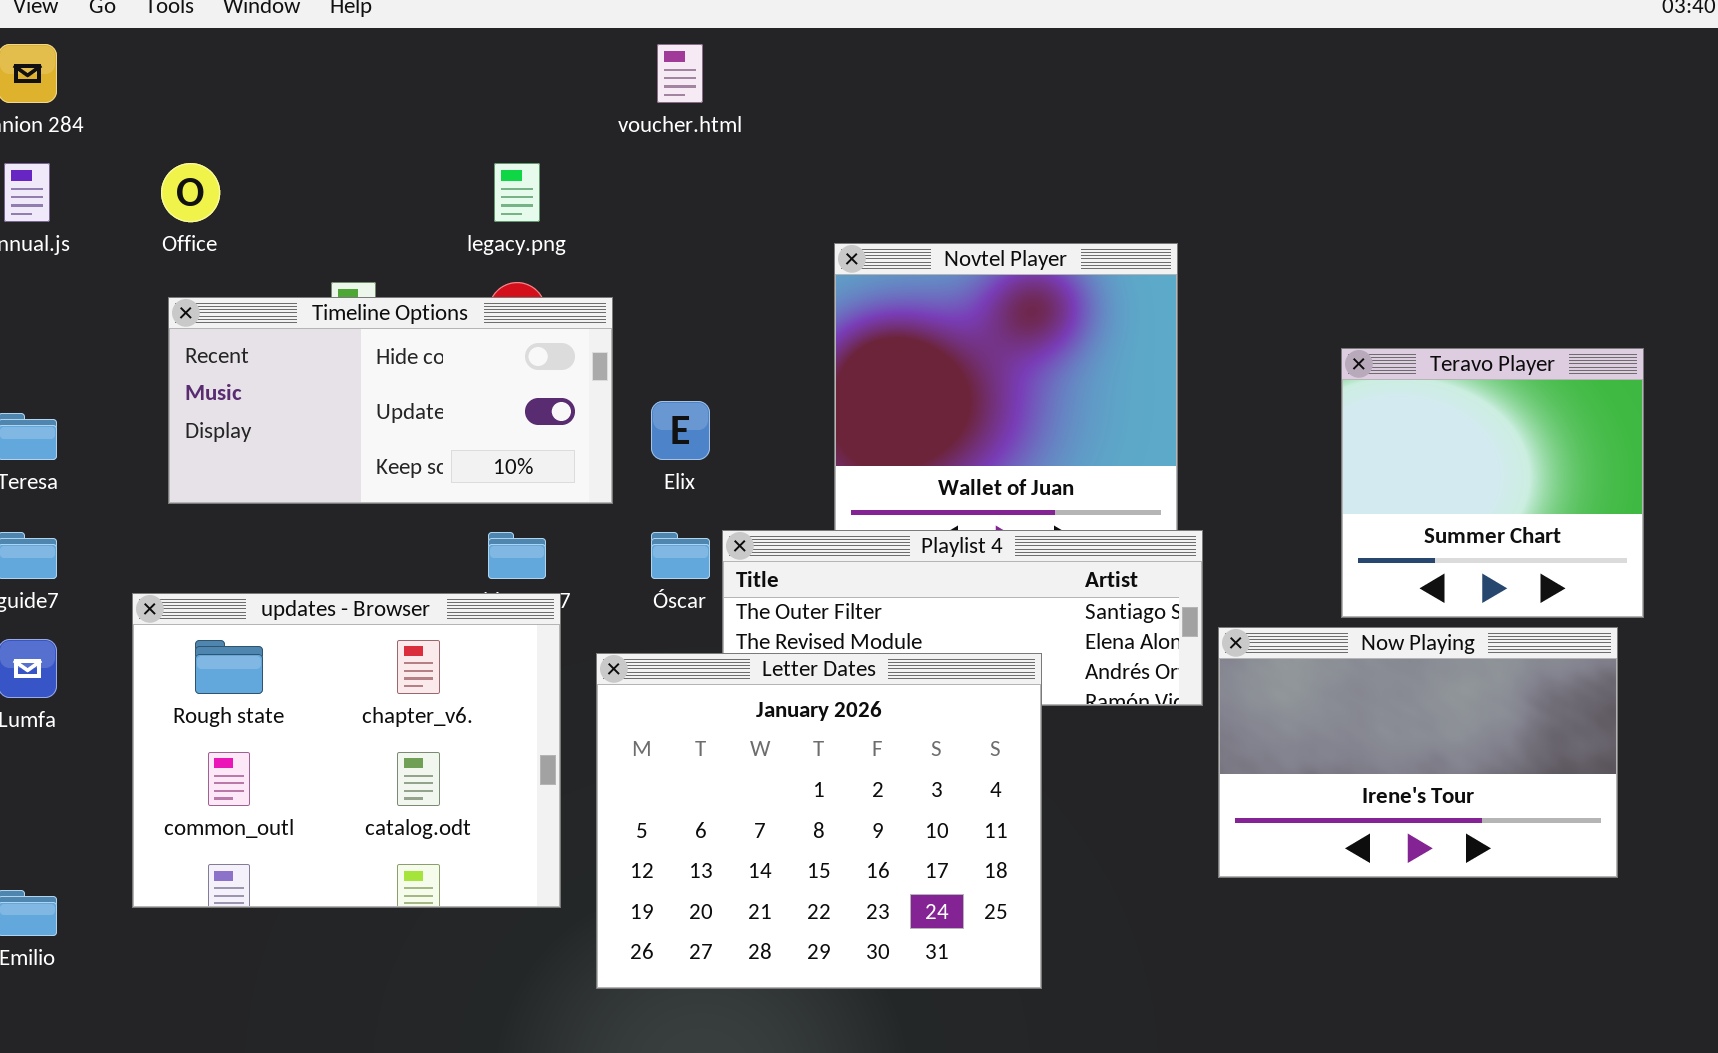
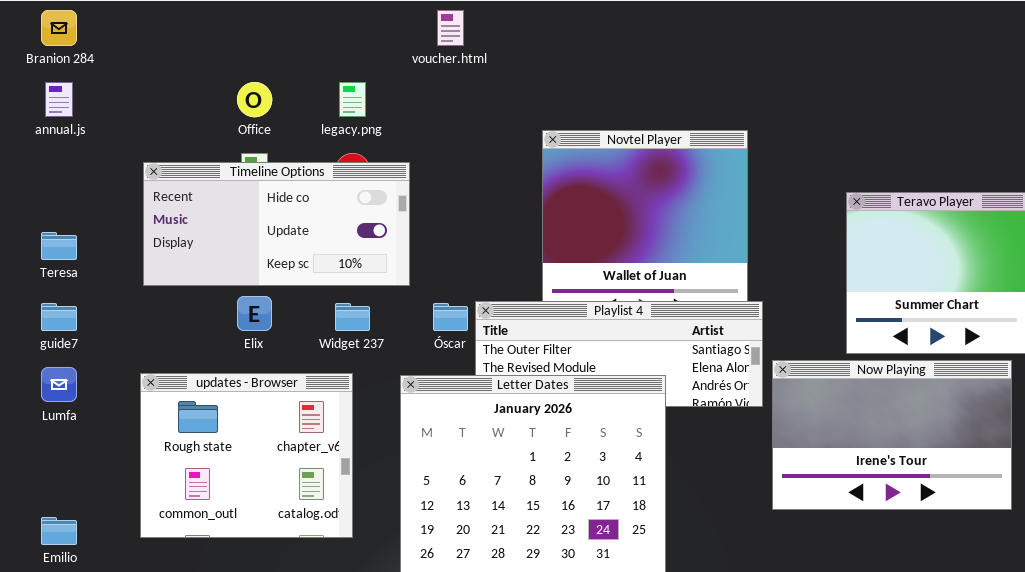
Office: [161,163,220,222] -> [237,82,272,117], moved
Elix: [651,401,710,460] -> [237,296,272,331], moved
updates - Browser: [132,593,561,908] -> [140,373,353,538], moved, resized

